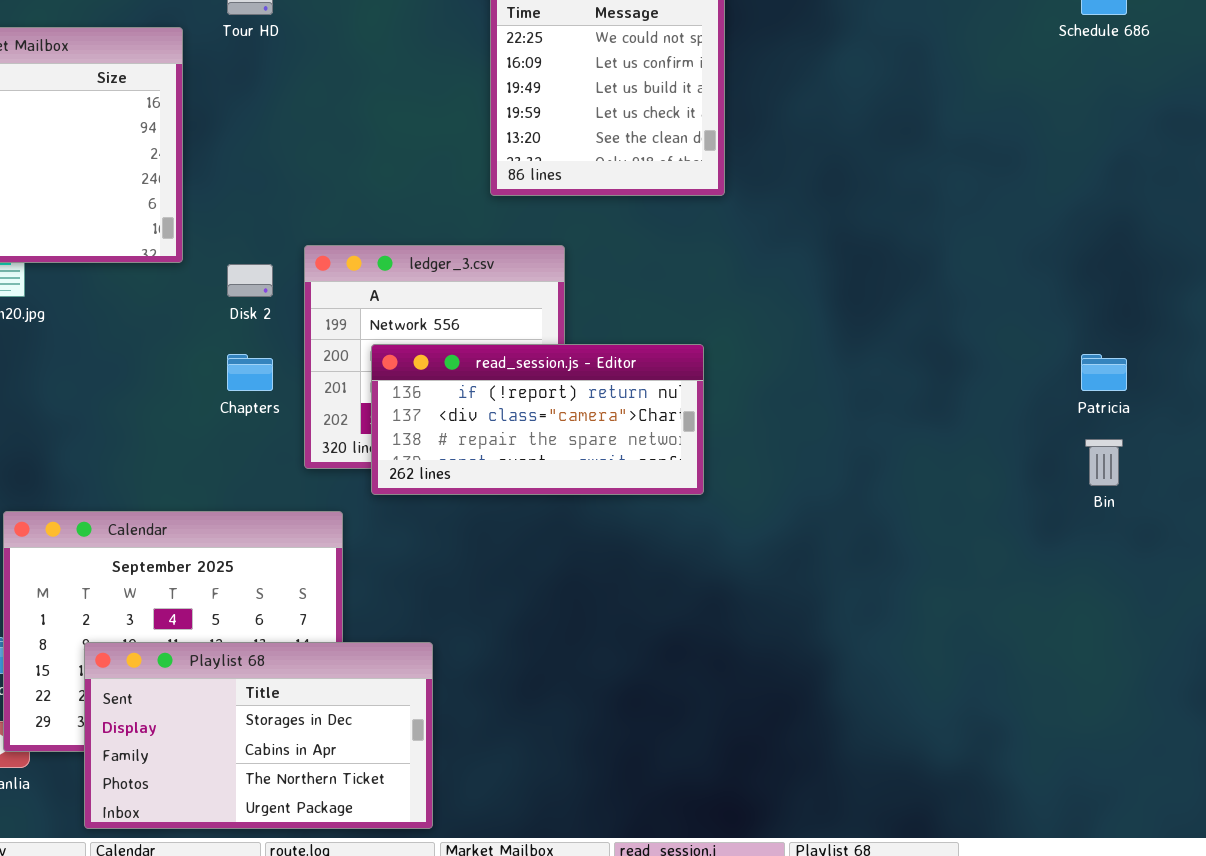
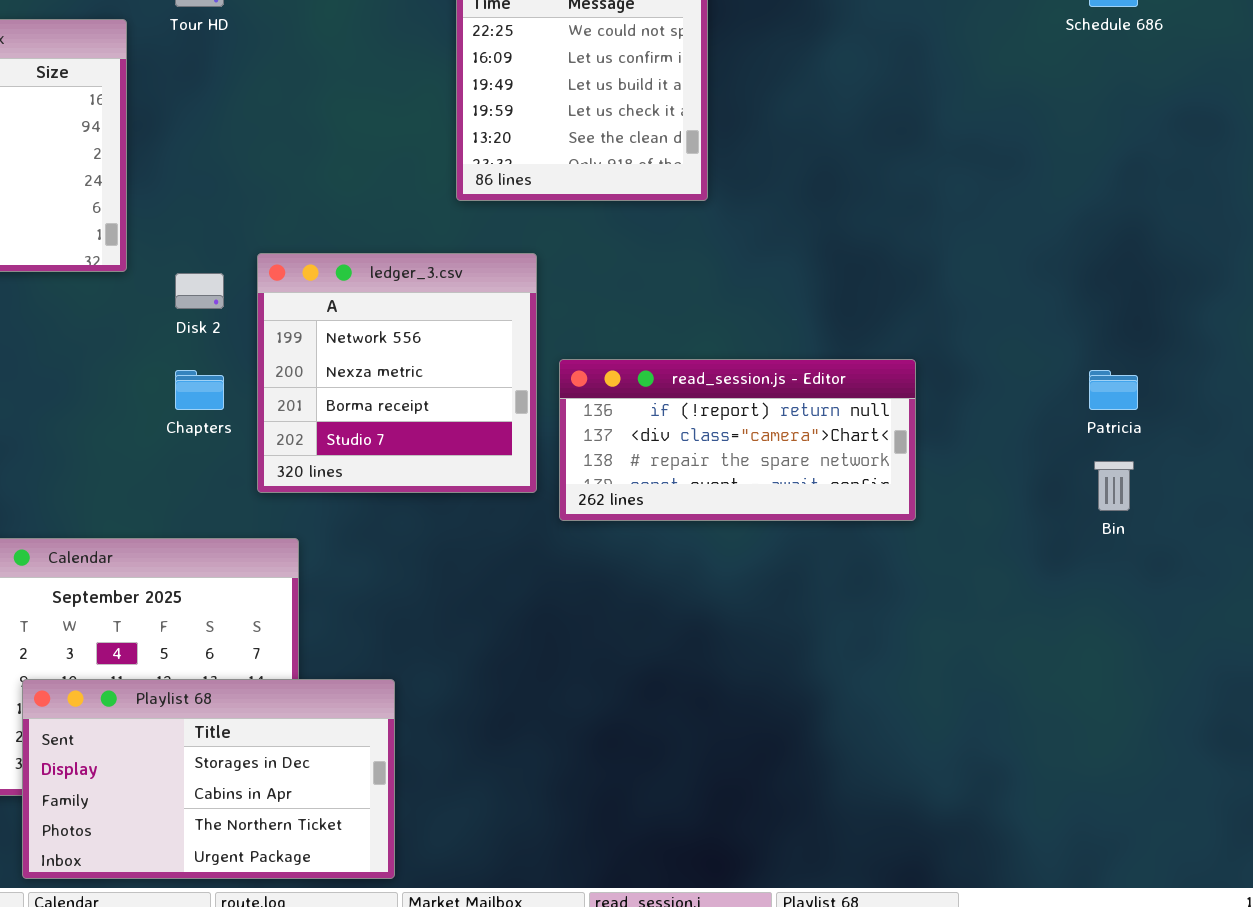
read_session.js - Editor: [371,344,704,495] -> [559,359,916,521], moved

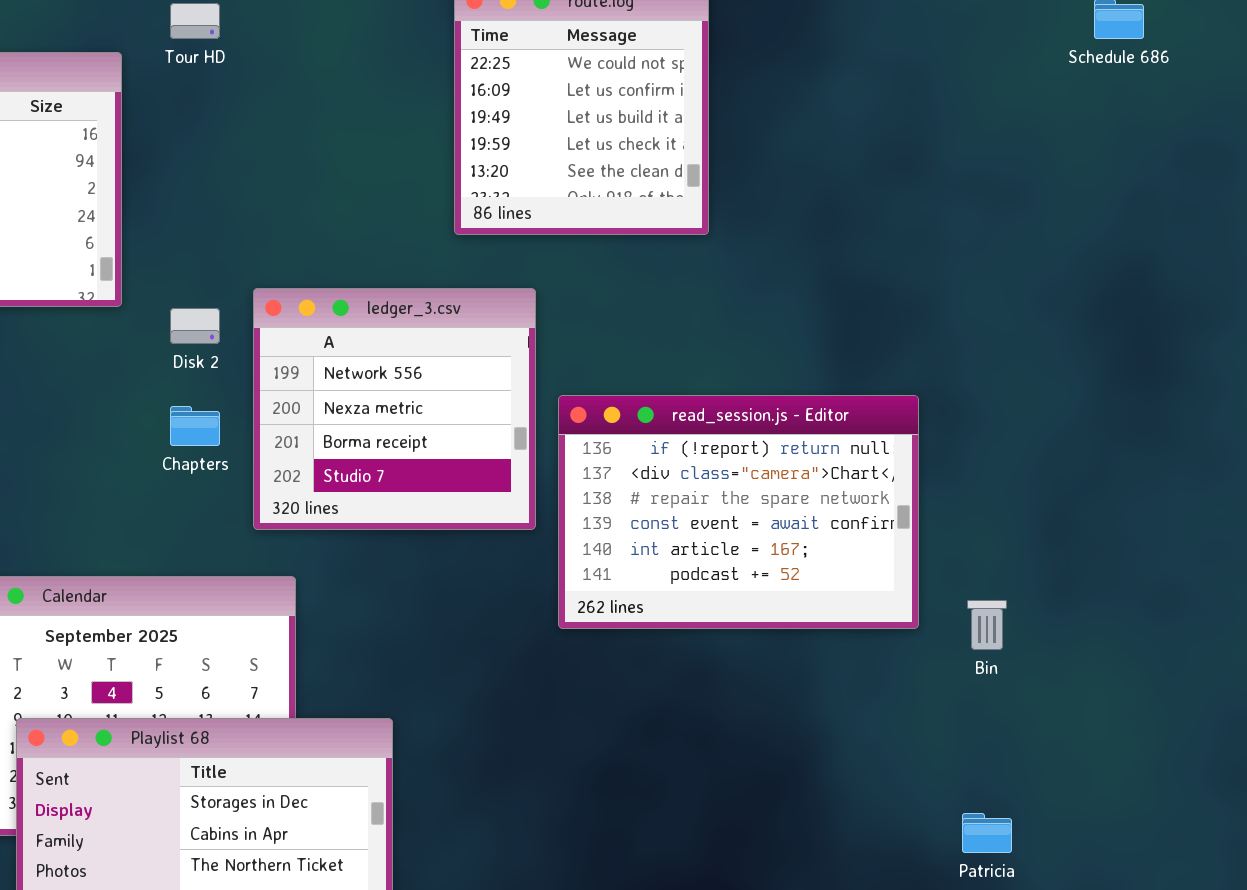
read_session.js - Editor: [559,359,916,521] -> [558,395,919,629], resized
Patricia: [1089,370,1138,410] -> [962,813,1012,853], moved
Bin: [1094,461,1134,511] -> [967,600,1007,650], moved

